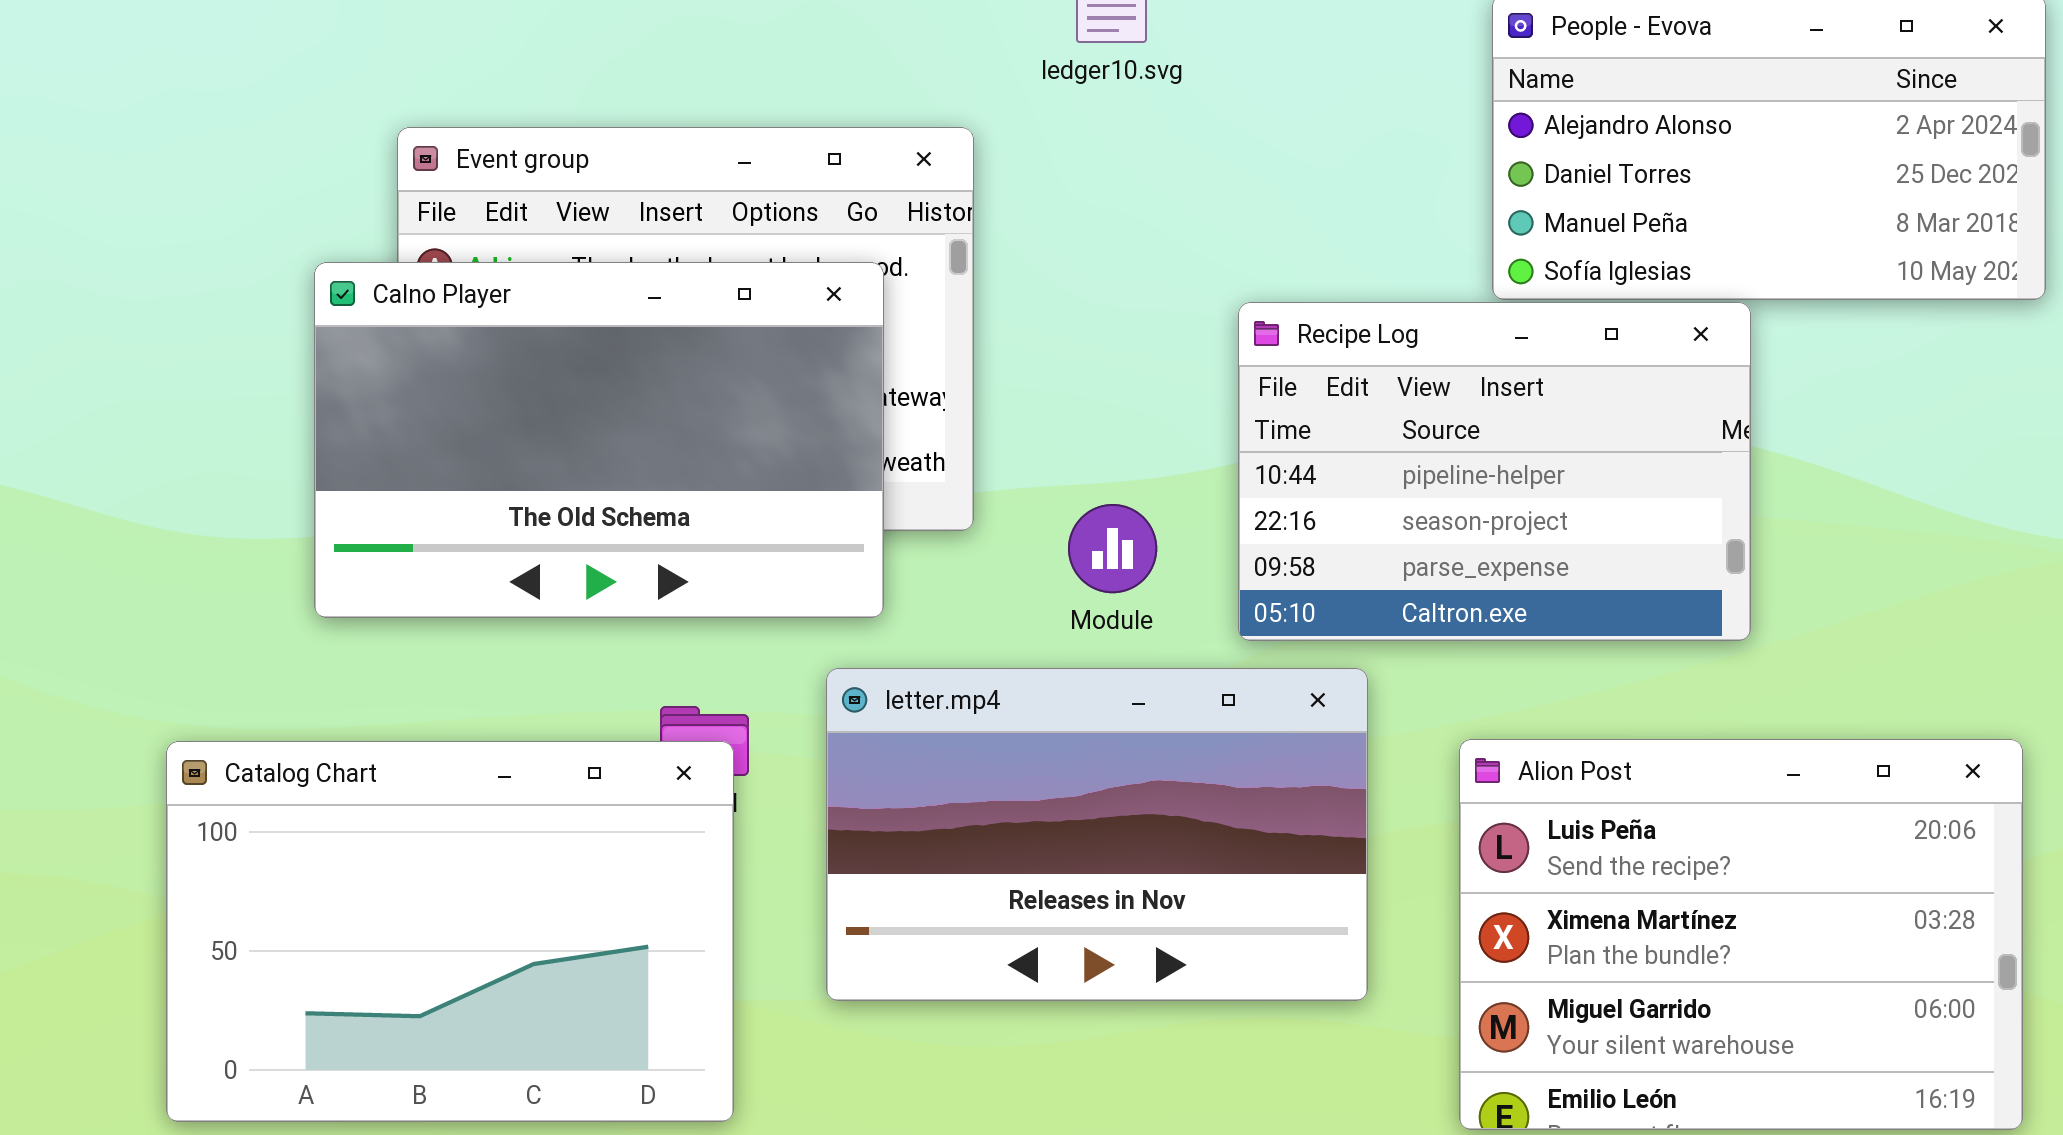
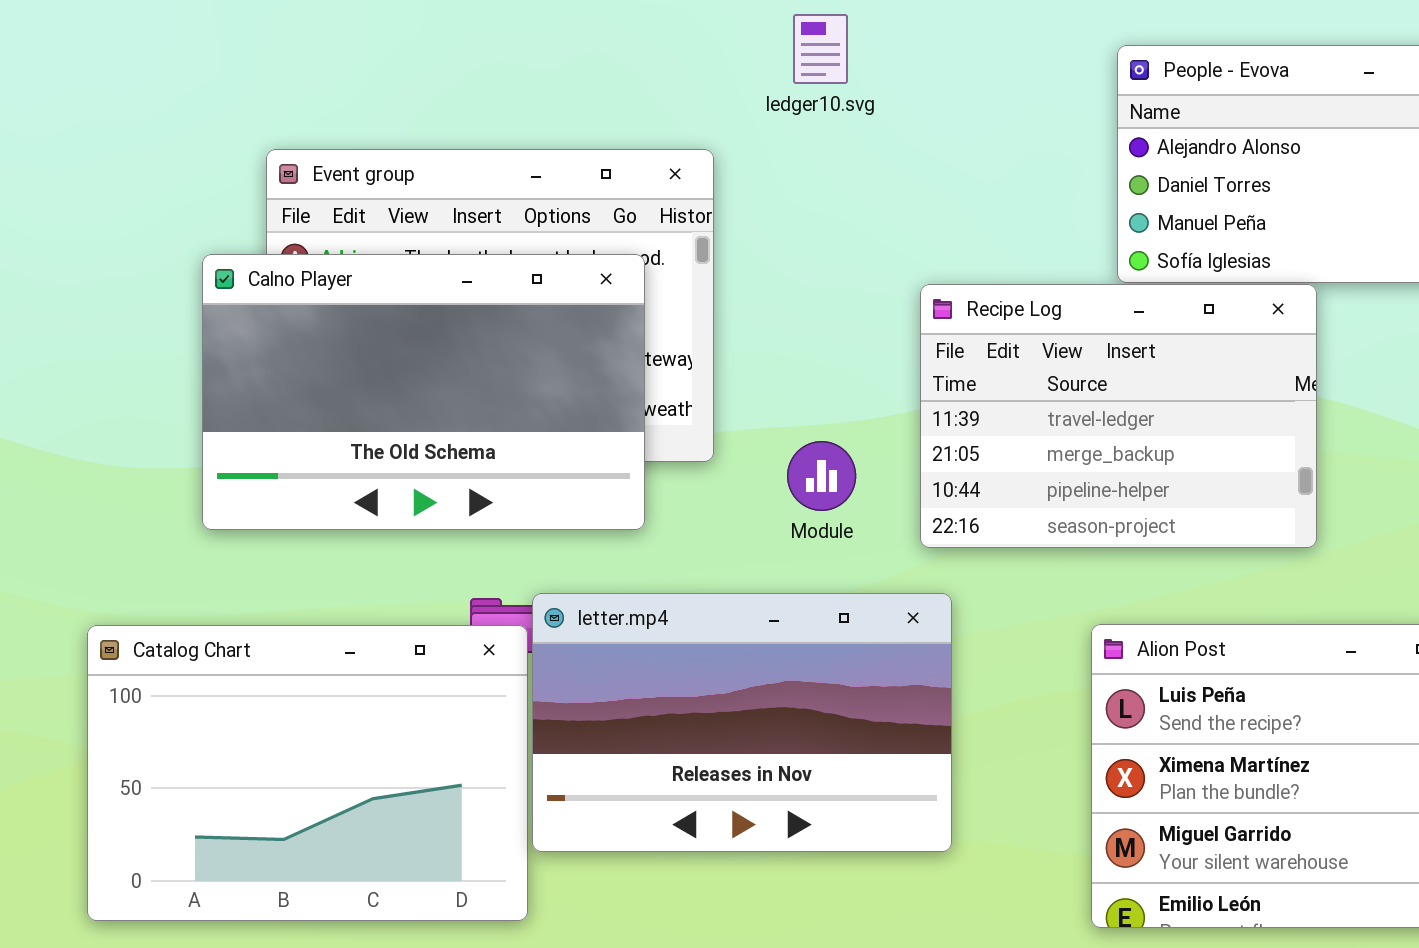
Recipe Log: [1238,302,1751,641] -> [920,284,1317,548], scrolled up 2 rows
letter.mp4: [826,668,1368,1001] -> [532,593,952,852], moved

